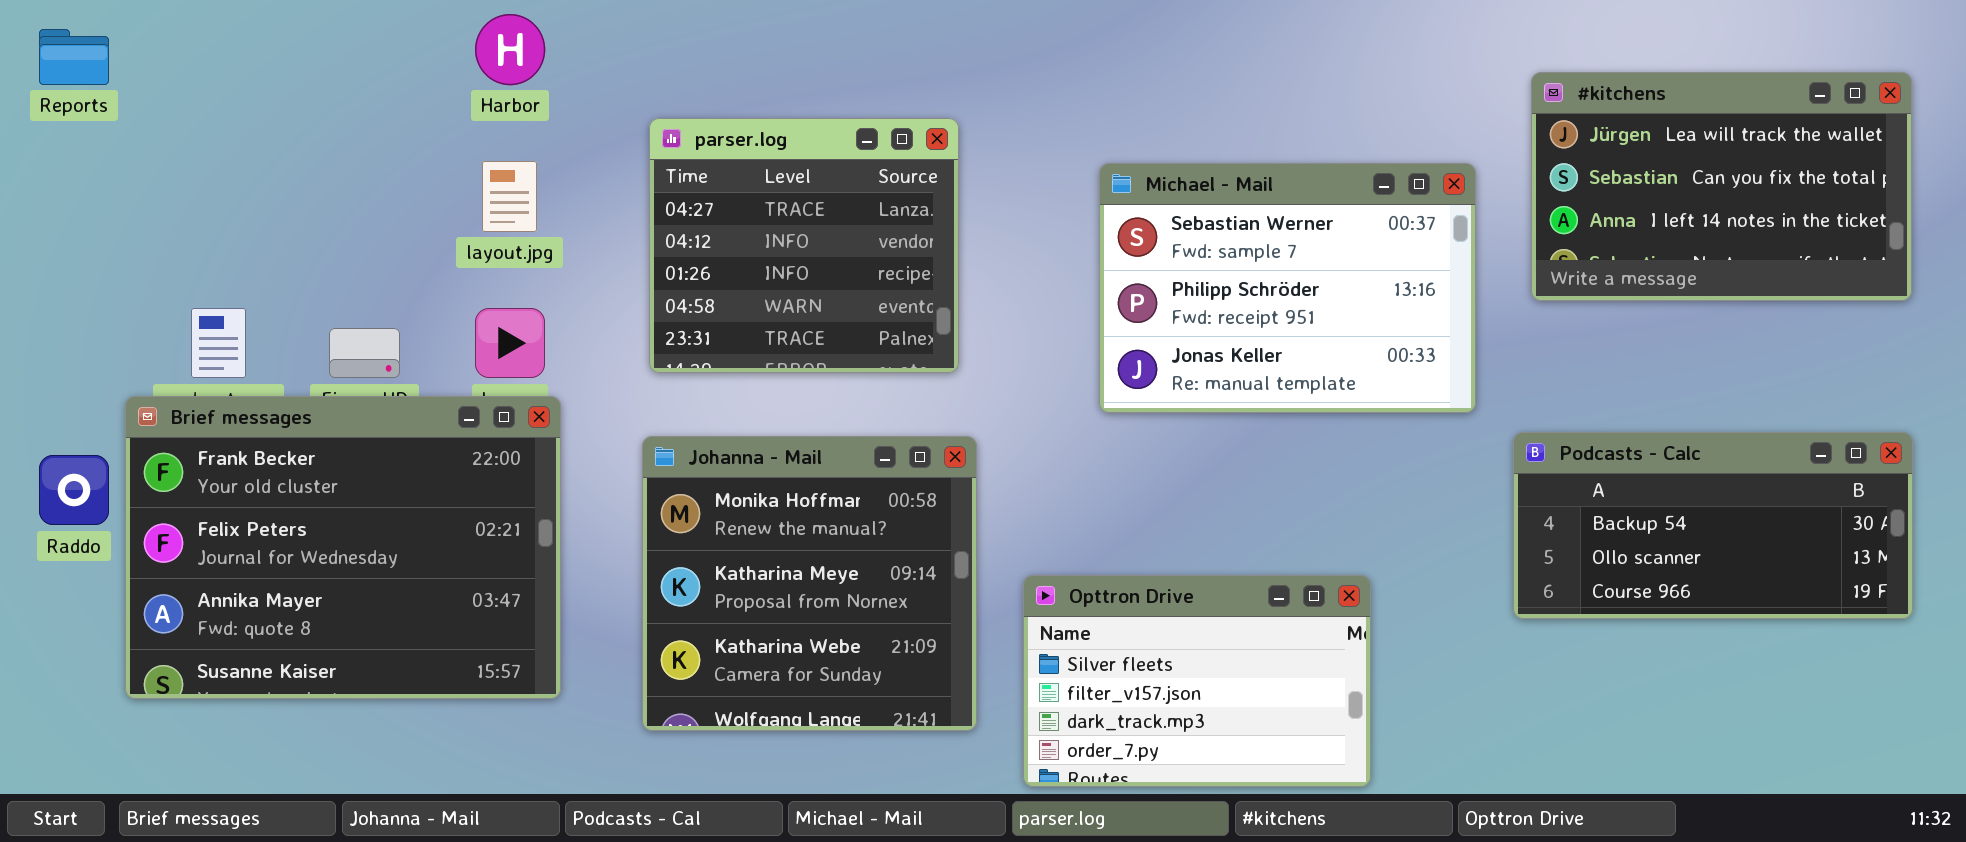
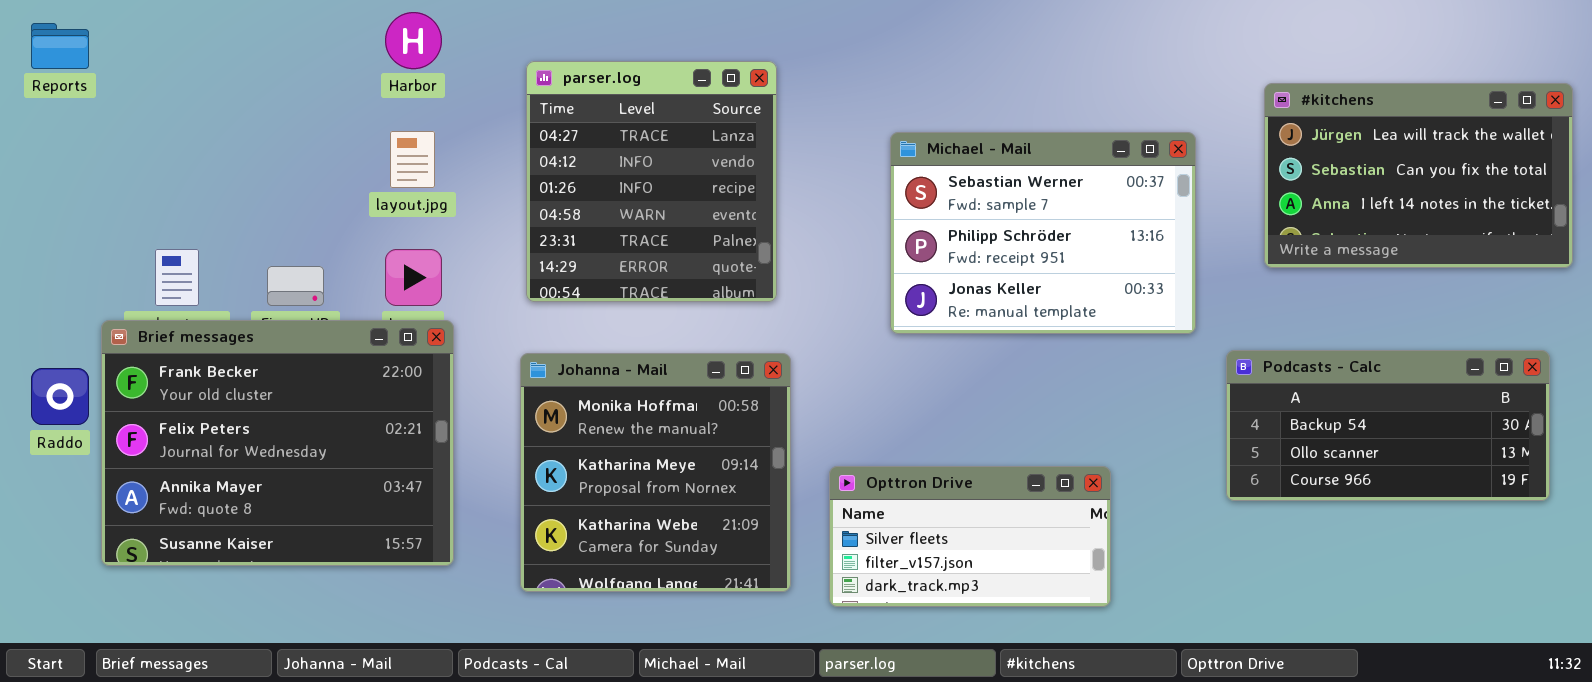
#kitchens: [1531,72,1912,301] -> [1264,83,1573,268], moved
parser.log: [649,118,959,373] -> [526,61,777,302], resized
Opttron Drive: [1023,575,1371,787] -> [829,466,1111,607], resized

